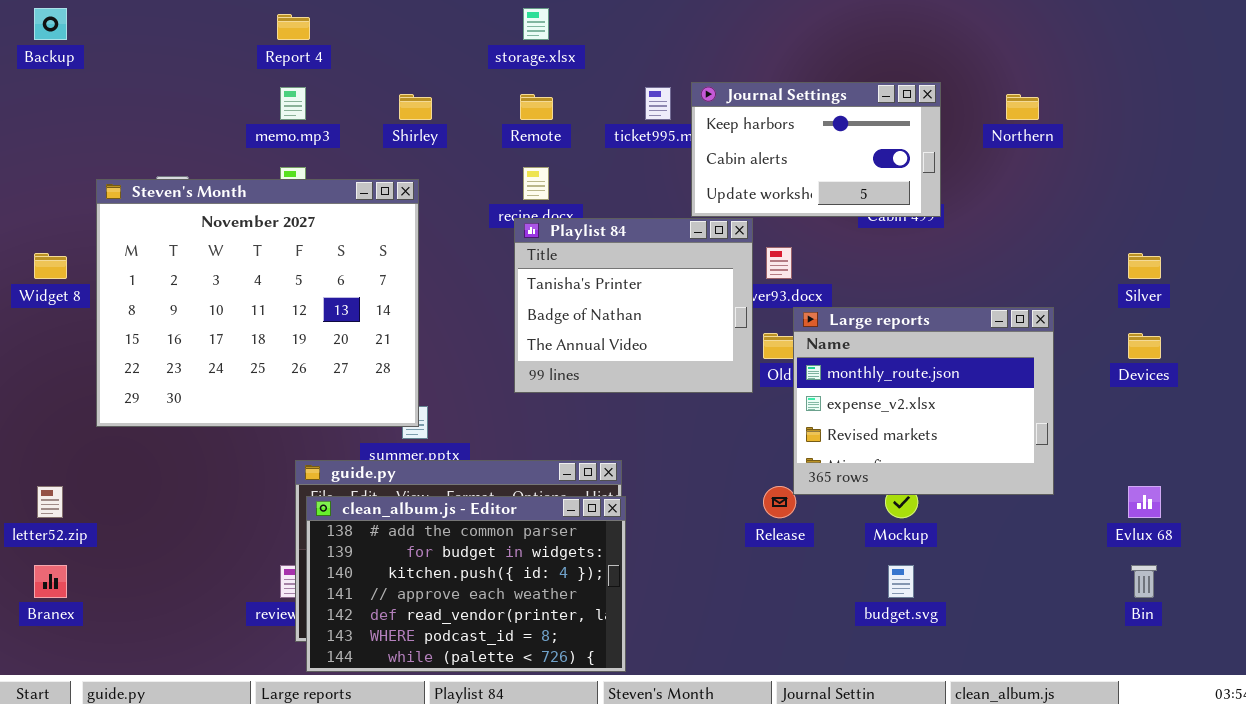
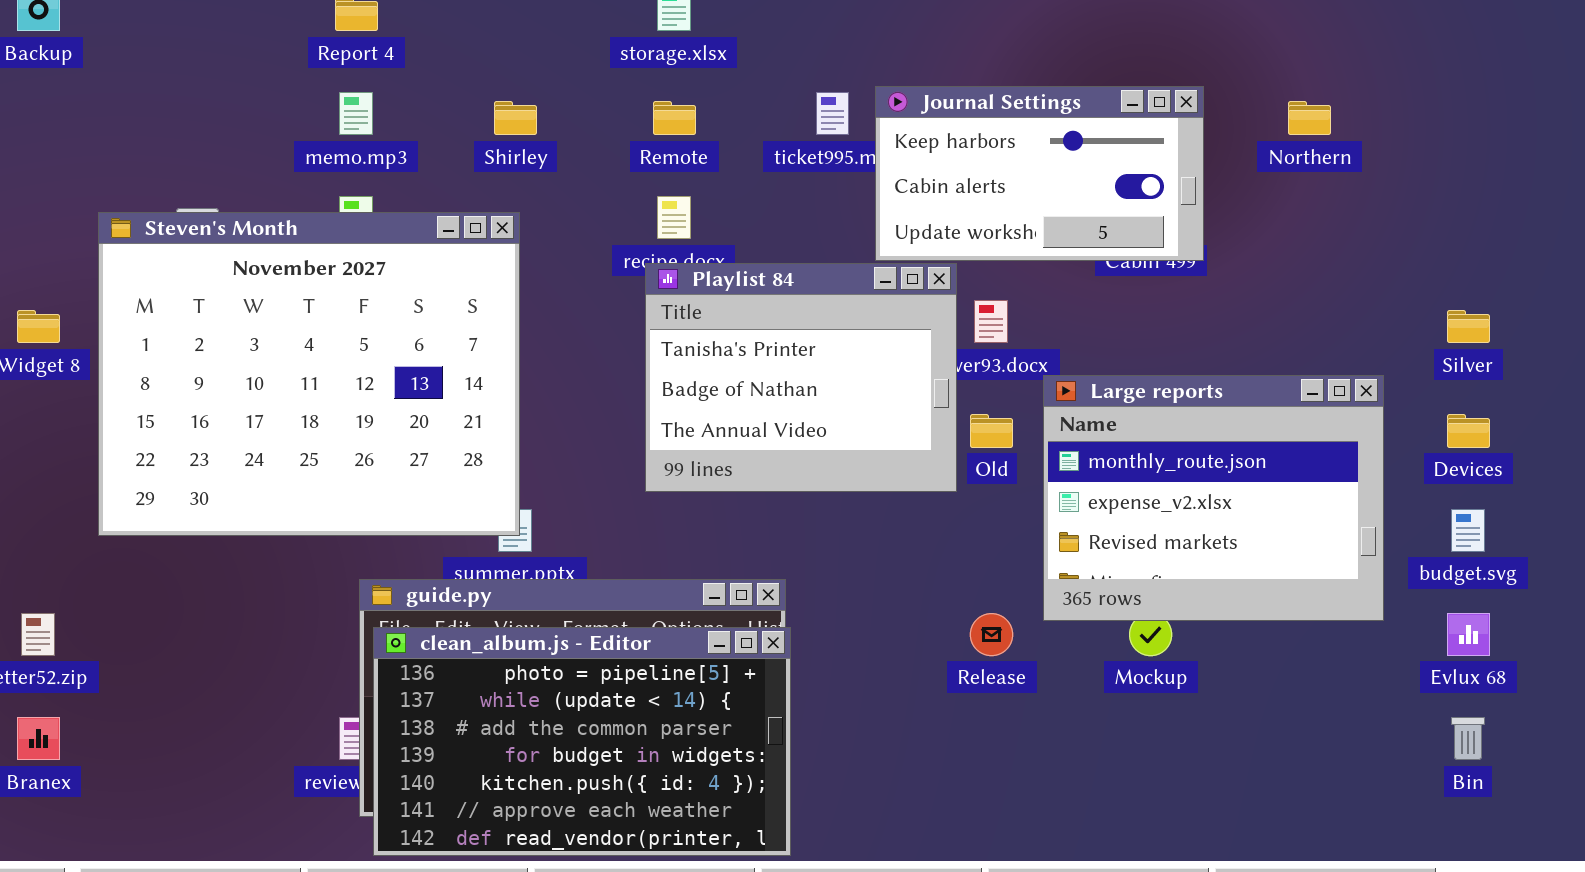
Large reports: [793,307,1054,495] -> [1043,375,1384,621], moved
clean_album.js - Editor: [306,496,626,672] -> [373,627,791,856], scrolled up 2 rows
budget.svg: [888,565,914,598] -> [1451,509,1485,552], moved

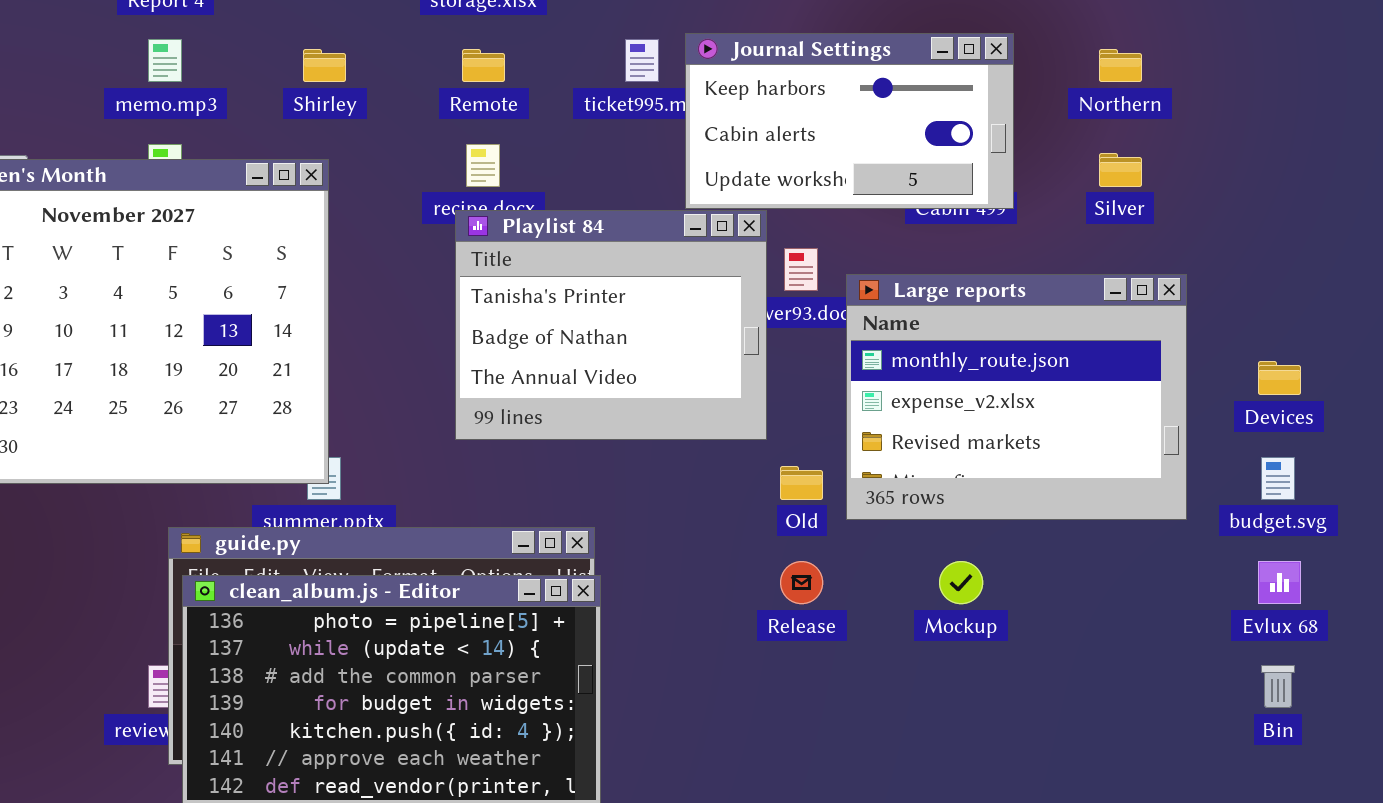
Silver: [1447,310,1490,343] -> [1099,153,1142,187], moved
Large reports: [1043,375,1384,621] -> [846,274,1187,520], moved
Old: [970,414,1013,448] -> [780,466,823,500], moved

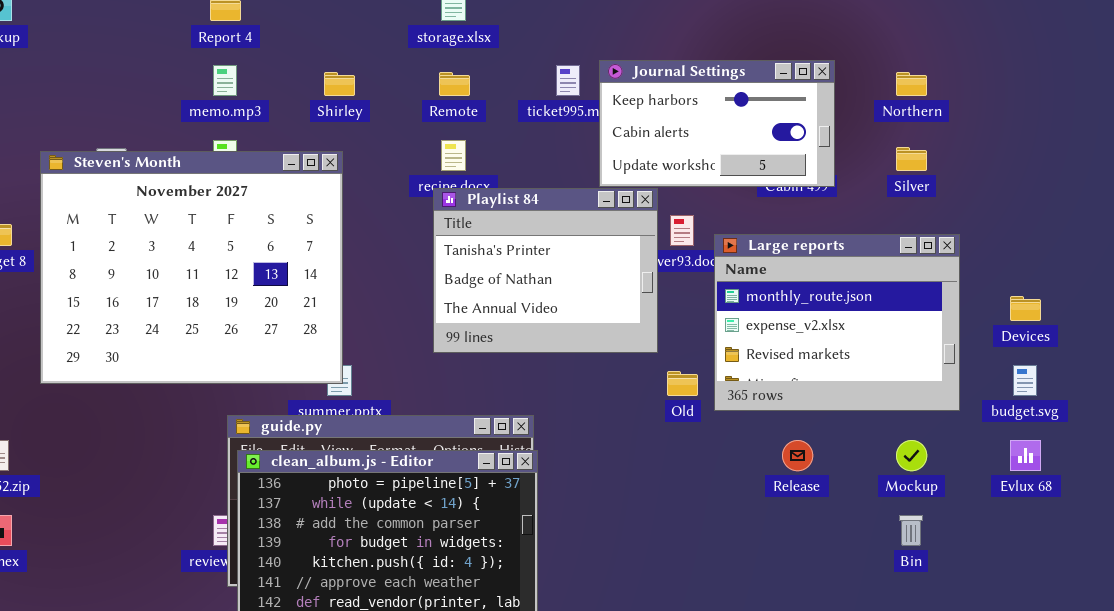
Release: [780,561,823,604] -> [782,440,813,471], moved
Mockup: [939,561,983,604] -> [896,440,927,471], moved
Bin: [1261,665,1295,708] -> [899,515,923,546], moved

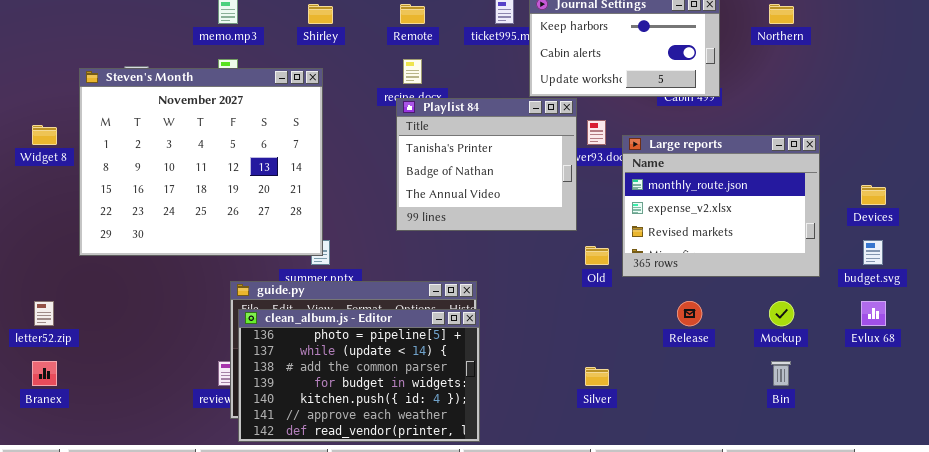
Silver: [896,147,927,171] -> [585,367,609,386], moved

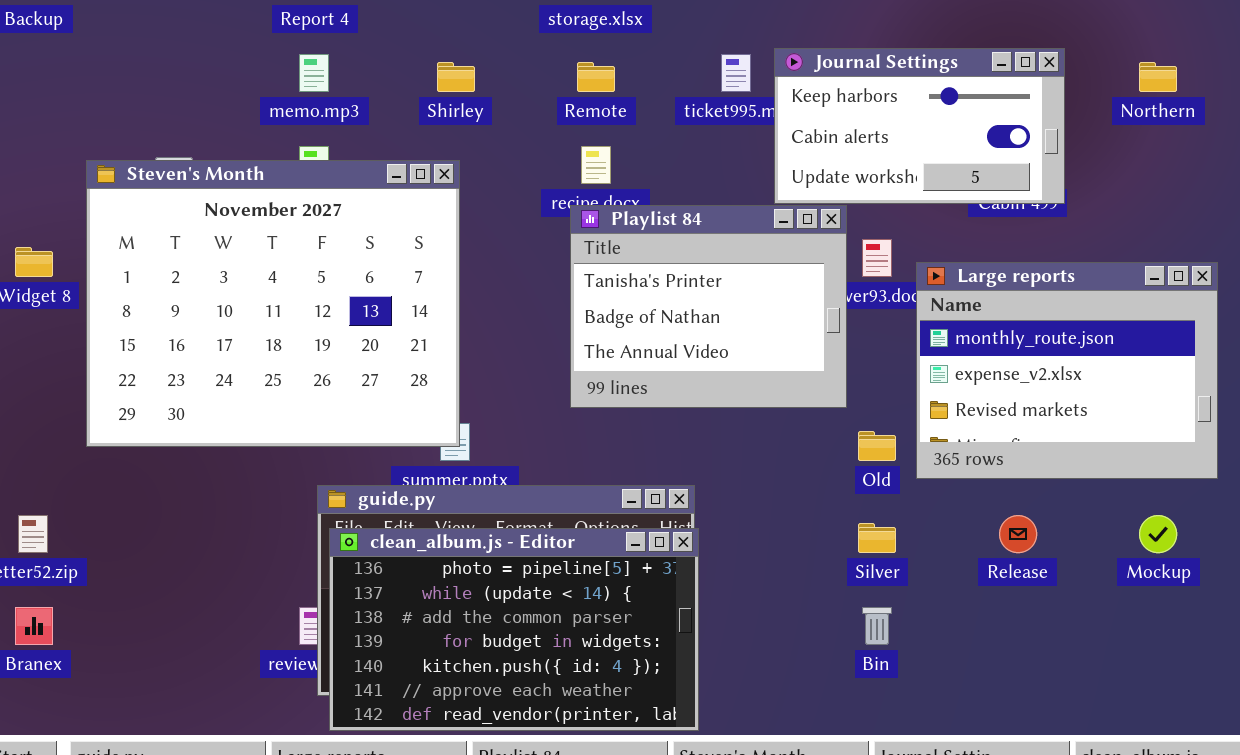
Bin: [771,361,791,386] -> [862,607,892,645], moved
Silver: [585,367,609,386] -> [858,523,896,553], moved

